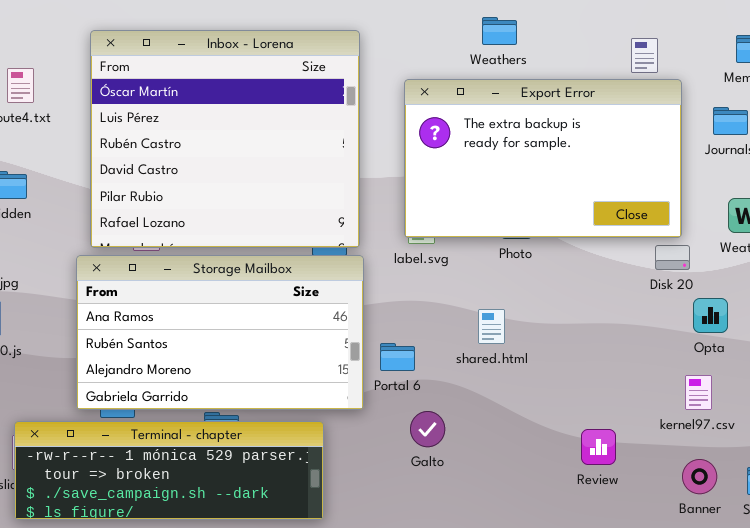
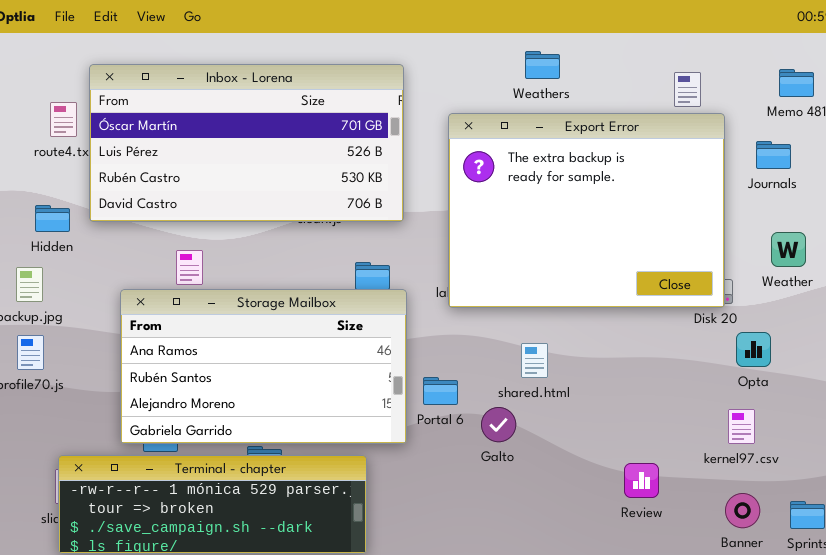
Inbox - Lorena: [90,30,360,248] -> [89,64,404,222], resized
Export Error: [404,79,682,238] -> [448,113,725,308], resized
Galto: [410,411,445,447] -> [481,407,516,442], moved

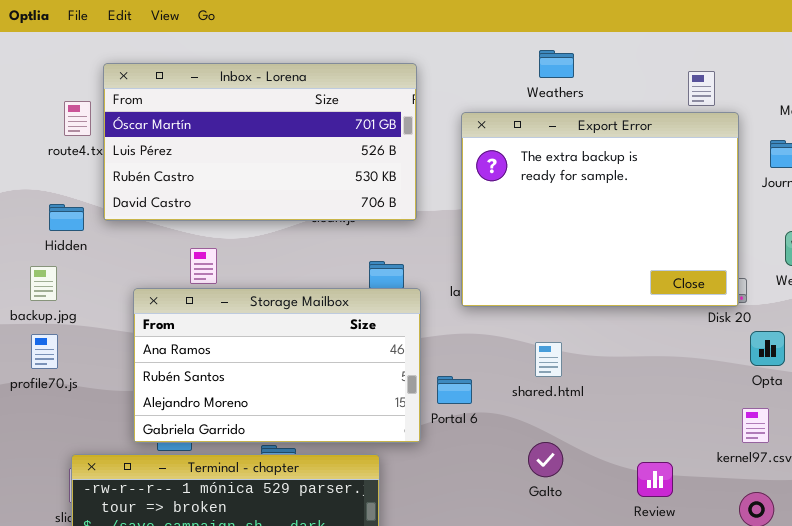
Galto: [481,407,516,442] -> [528,442,563,477], moved

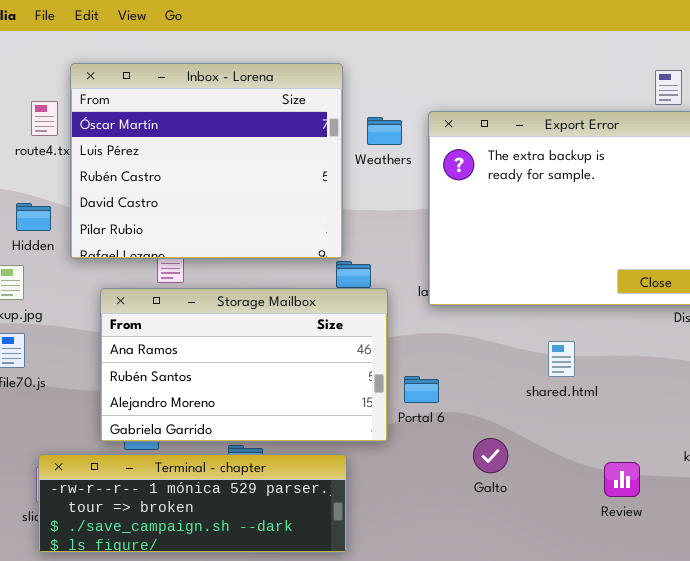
Weathers: [539,50,574,78] -> [367,117,402,145], moved
Inbox - Lorena: [103,63,417,221] -> [70,63,343,259], resized
shared.html: [535,342,562,377] -> [548,341,575,377], moved
Galto: [528,442,563,477] -> [473,438,508,473], moved

